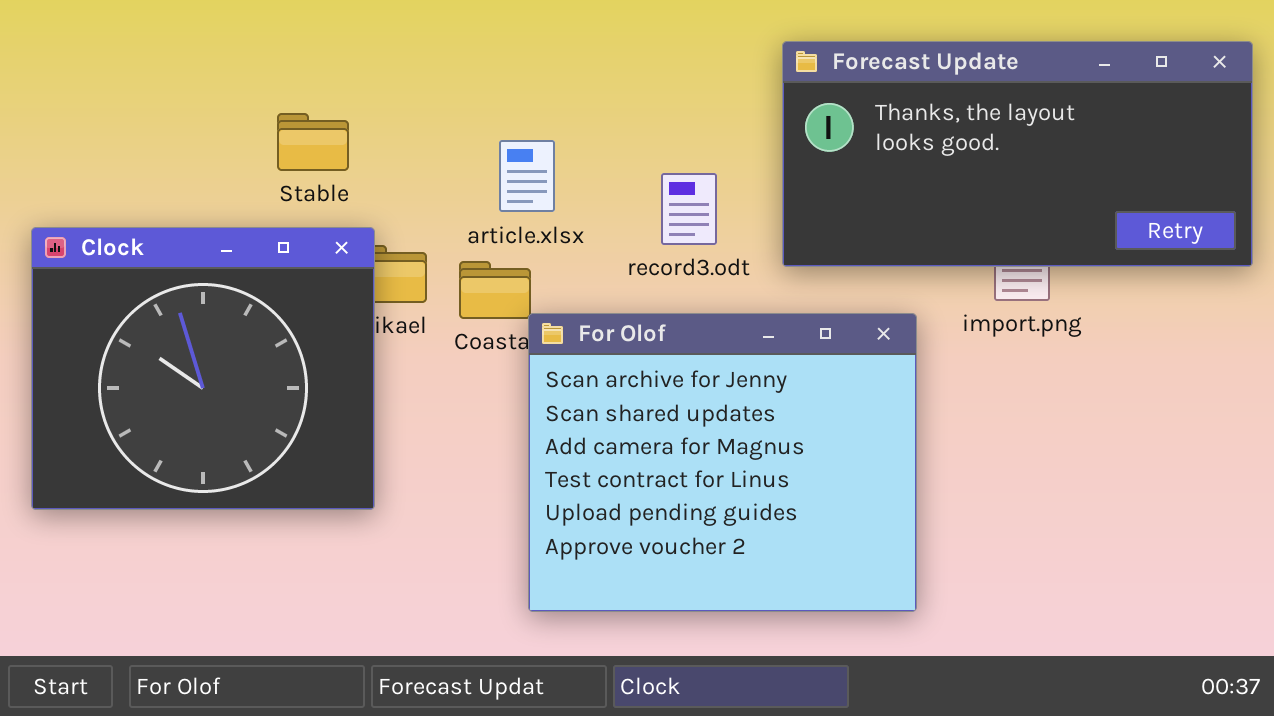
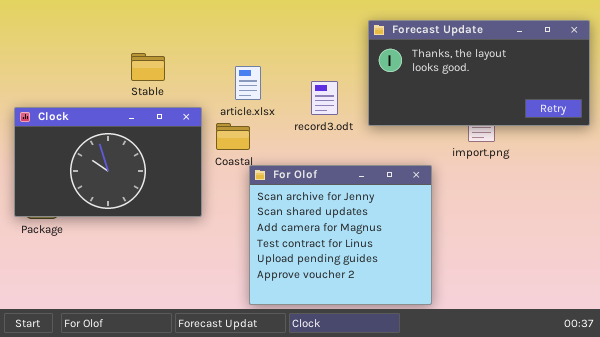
Clock: [31,227,375,510] -> [14,107,202,217], resized
For Olof: [528,313,917,612] -> [249,165,432,305], moved

